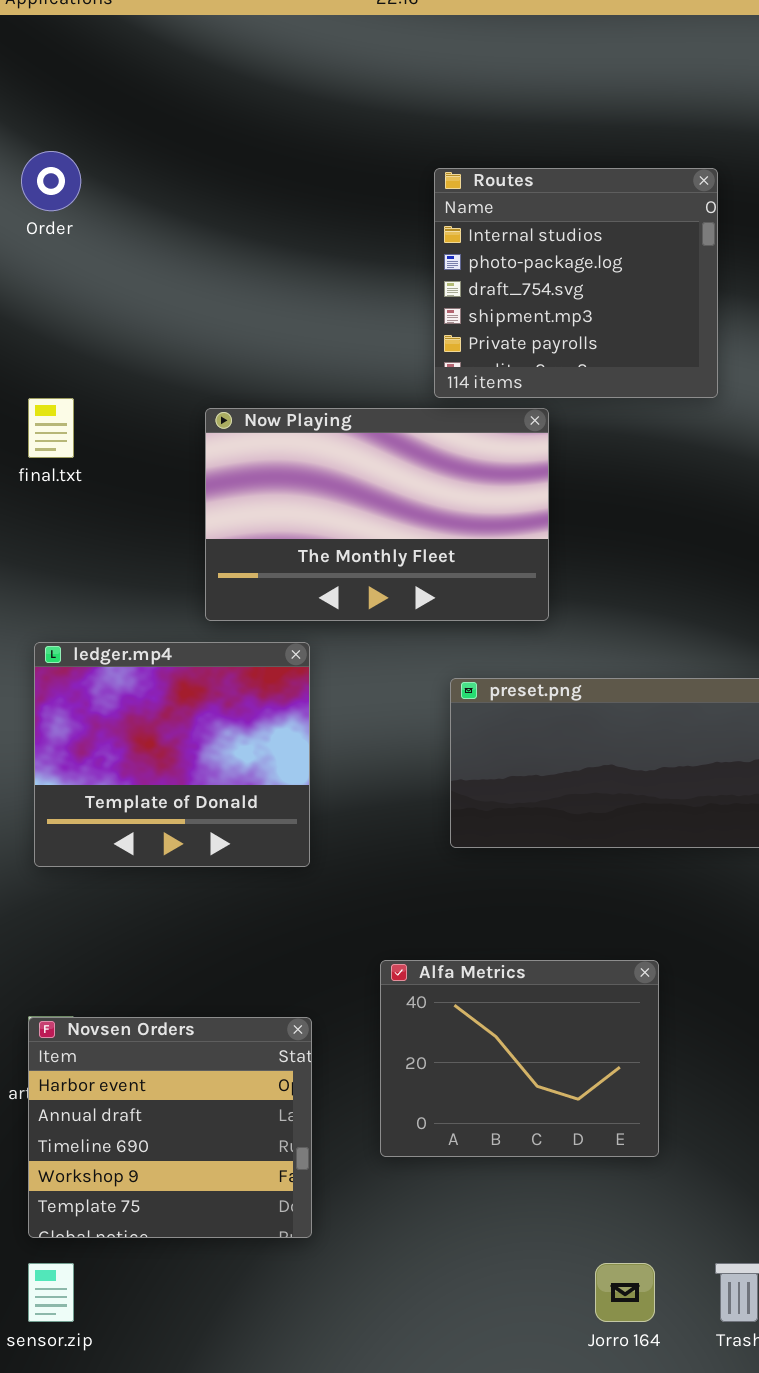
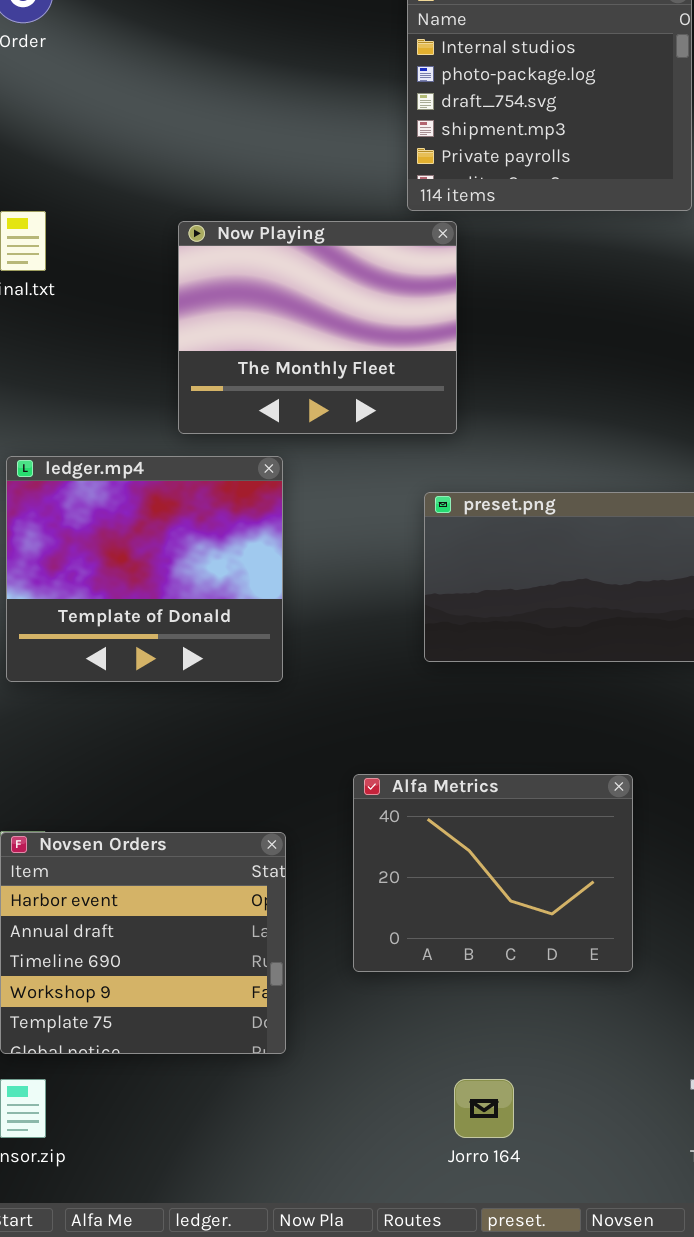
Now Playing: [205,408,549,621] -> [178,221,457,434], resized
Jorro 164: [595,1263,655,1322] -> [454,1079,514,1138], moved

